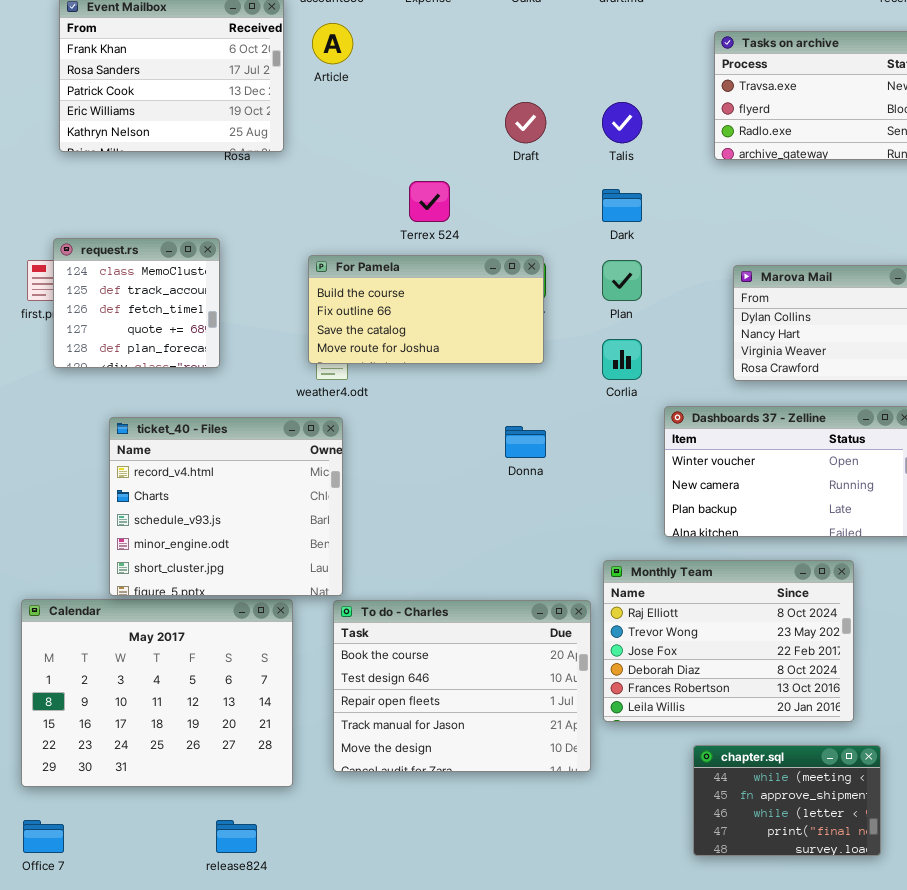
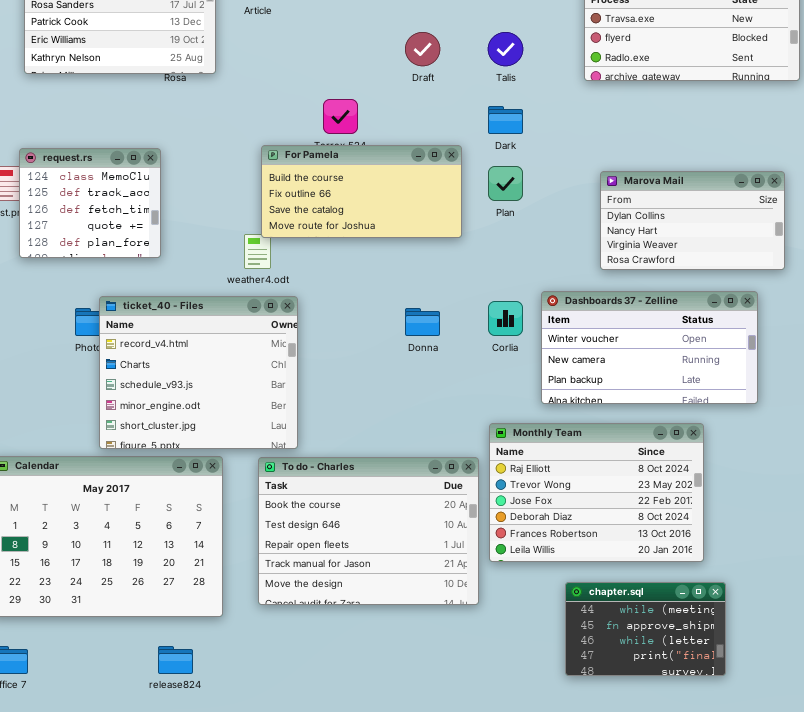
For Pamela: [308,255,544,364] -> [261,145,462,238], moved
Corlia: [602,339,642,380] -> [488,301,523,336], moved
ticket_40 - Files: [109,417,343,596] -> [99,296,298,449], moved

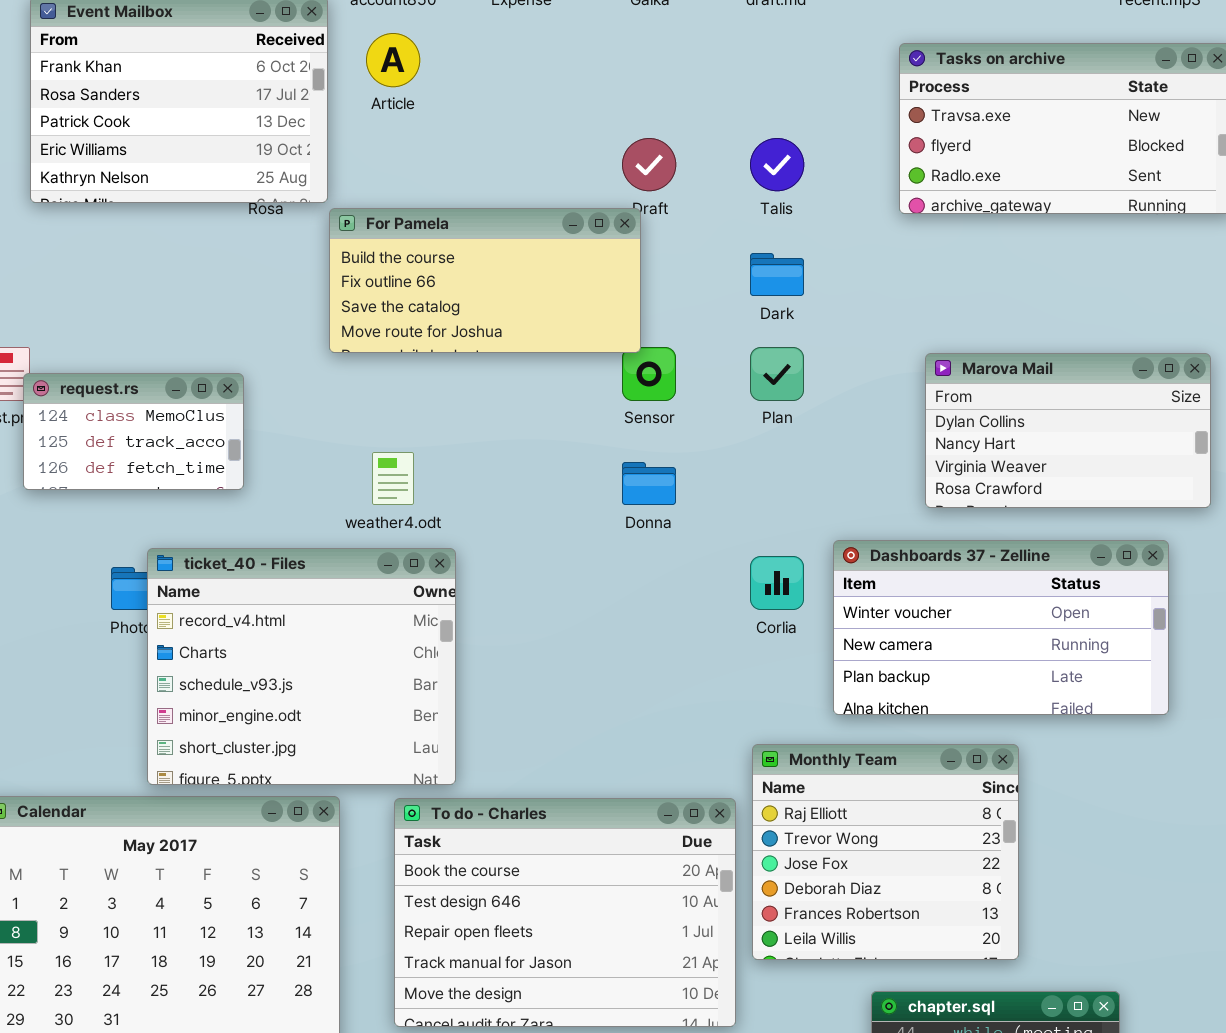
For Pamela: [261,145,462,238] -> [329,208,641,353], moved
request.rs: [19,148,161,258] -> [23,373,244,490], resized
Donna: [405,308,440,336] -> [622,462,676,505], moved
Monthly Team: [489,423,704,562] -> [752,744,1019,960], resized

